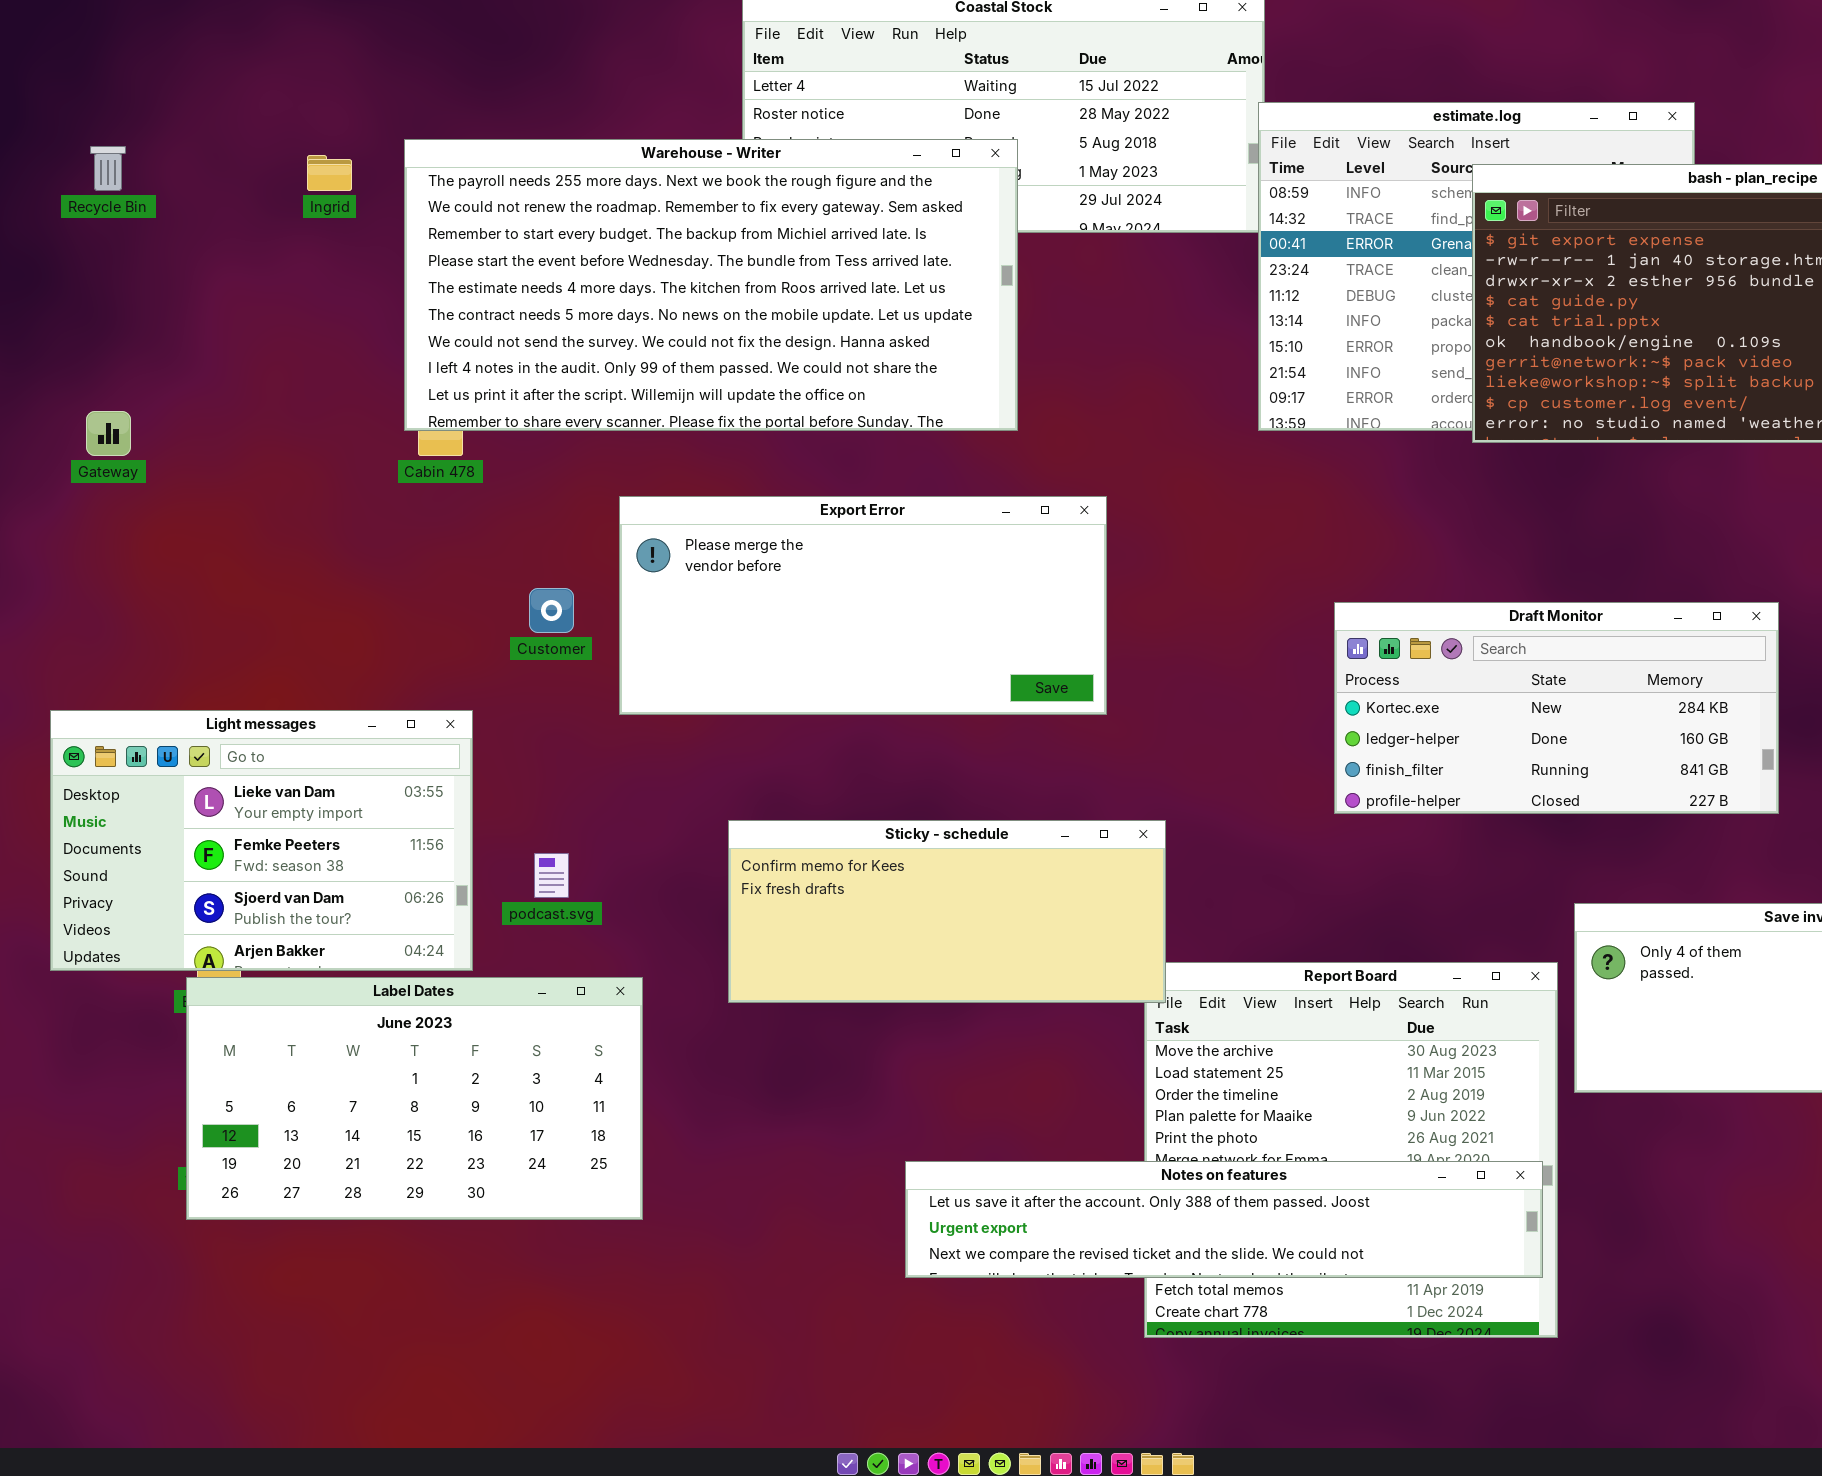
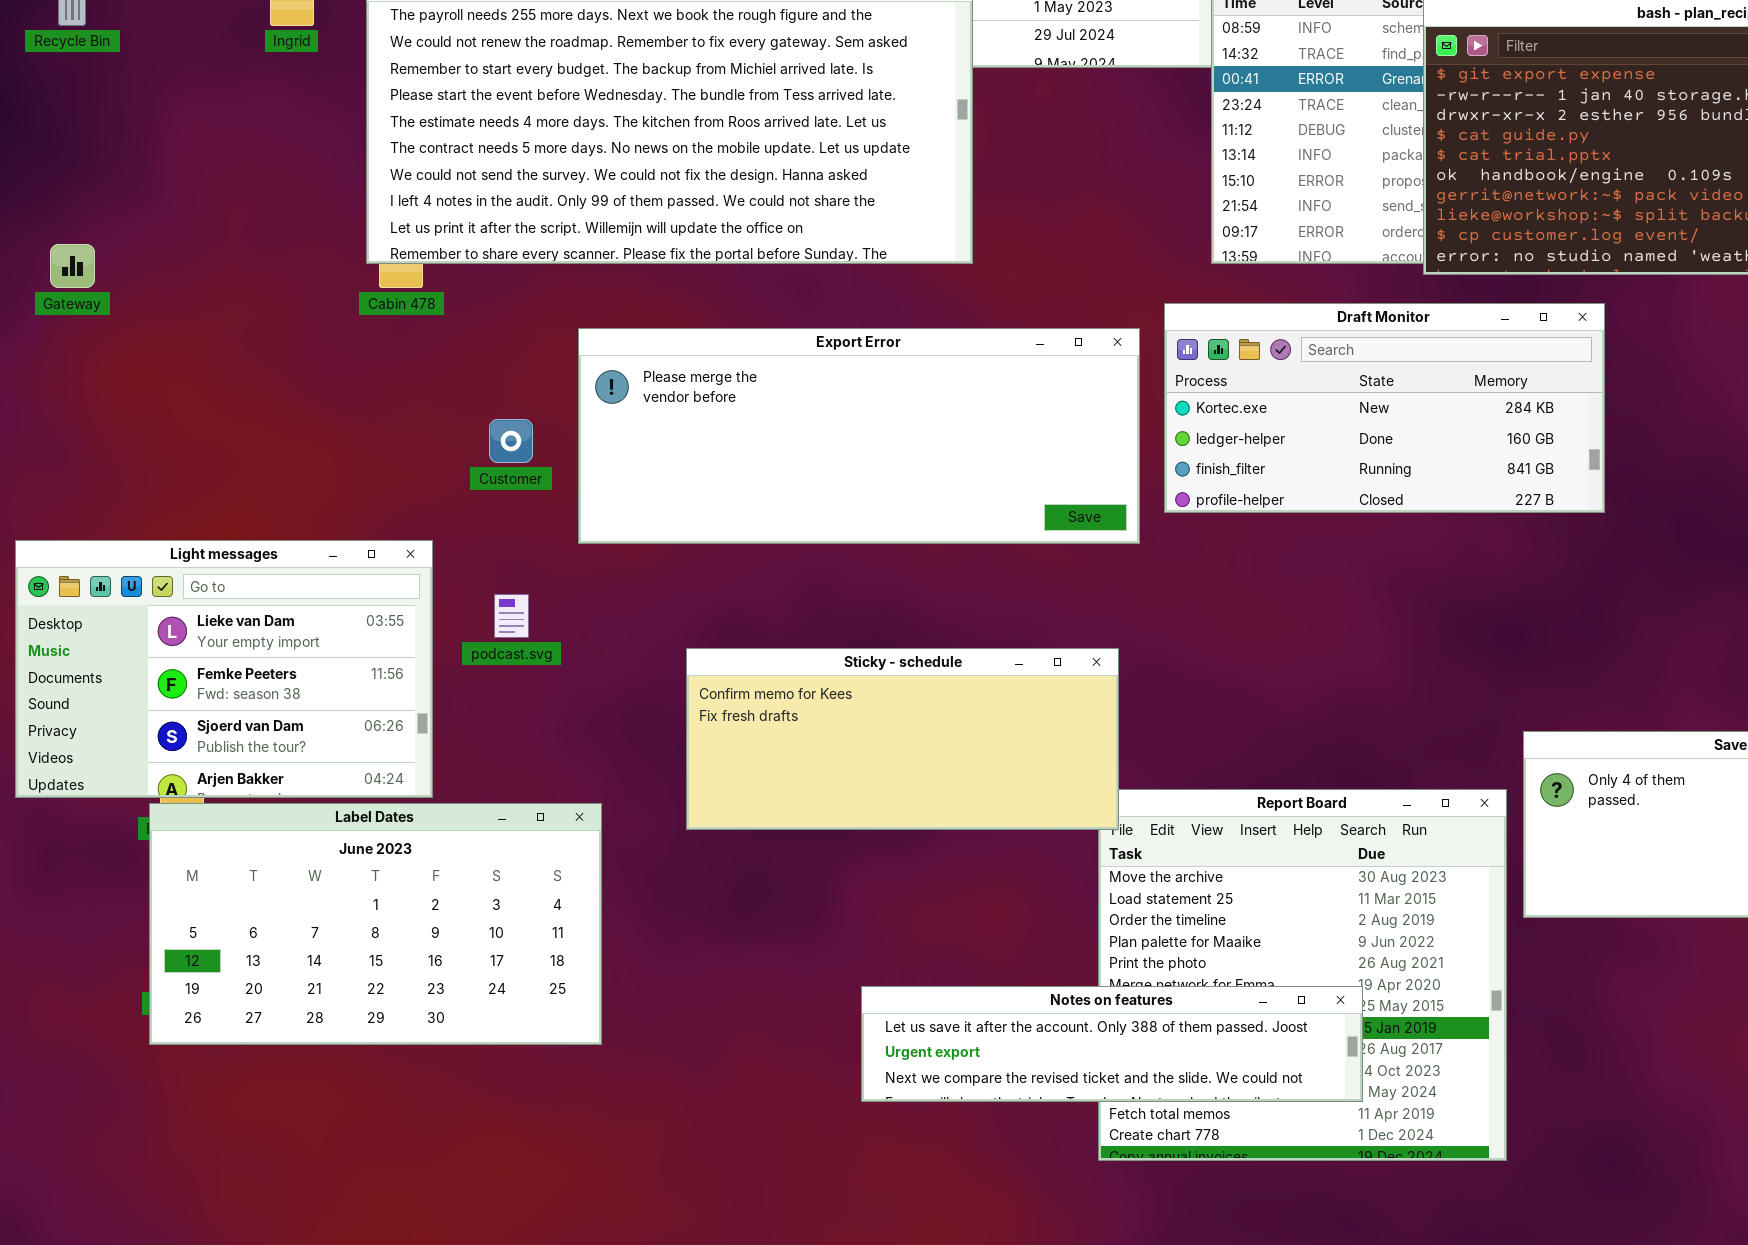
Export Error: [619,496,1107,715] -> [578,328,1140,544], resized
Draft Monitor: [1334,602,1779,814] -> [1164,303,1605,513], moved
podcast.svg: [534,853,569,898] -> [494,594,529,638], moved
Notes on features: [905,1161,1543,1278] -> [861,986,1363,1102], resized

